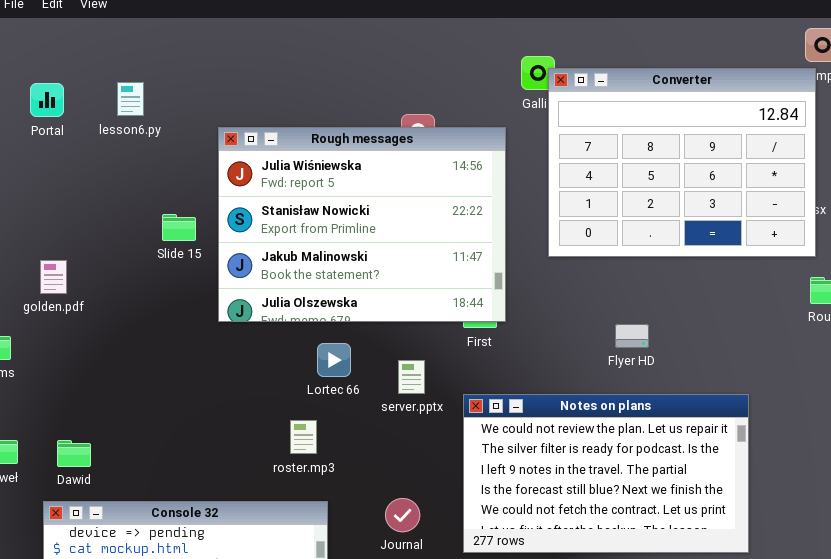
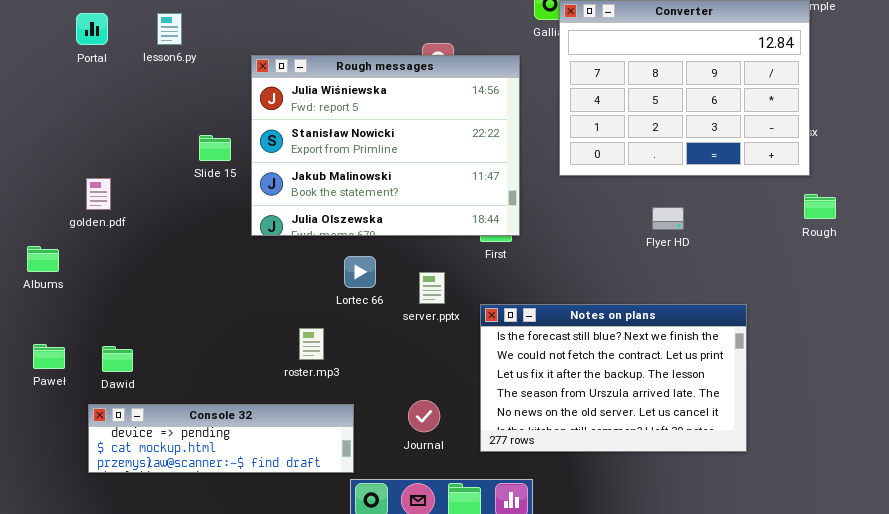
Flyer HD: [615,324,649,348] -> [652,207,684,230], moved
Notes on plans: [463,394,749,553] -> [480,304,747,452], scrolled down 3 rows
roster.mp3: [290,420,317,454] -> [299,328,324,360], moved

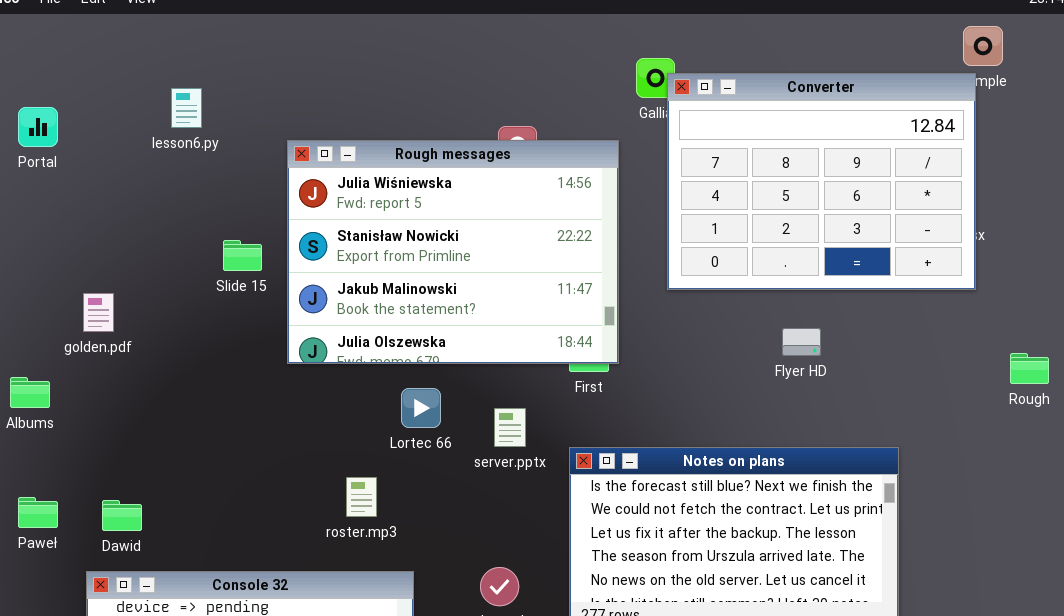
Portal: [76,13,108,45] -> [18,107,58,147], moved
Rough: [804,194,836,219] -> [1010,353,1049,384], moved

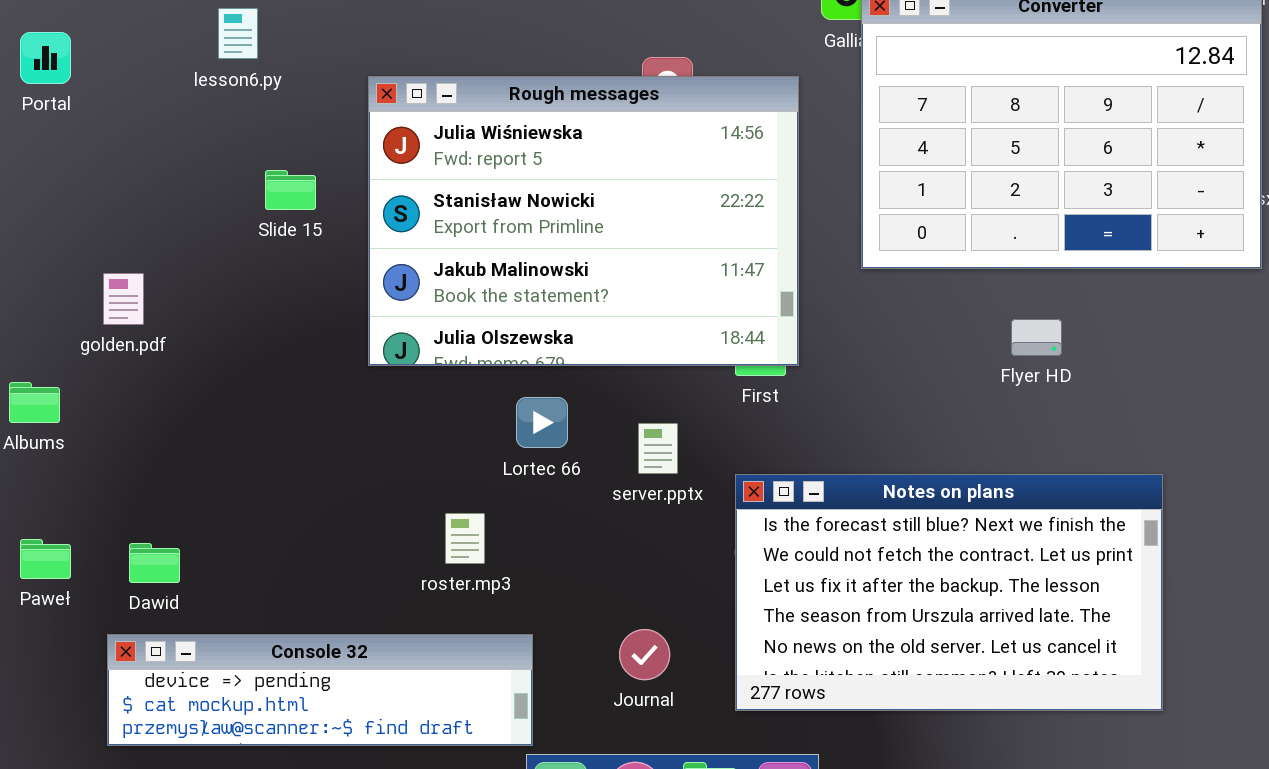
Slide 15: [223,240,262,271] -> [265,170,316,210], moved

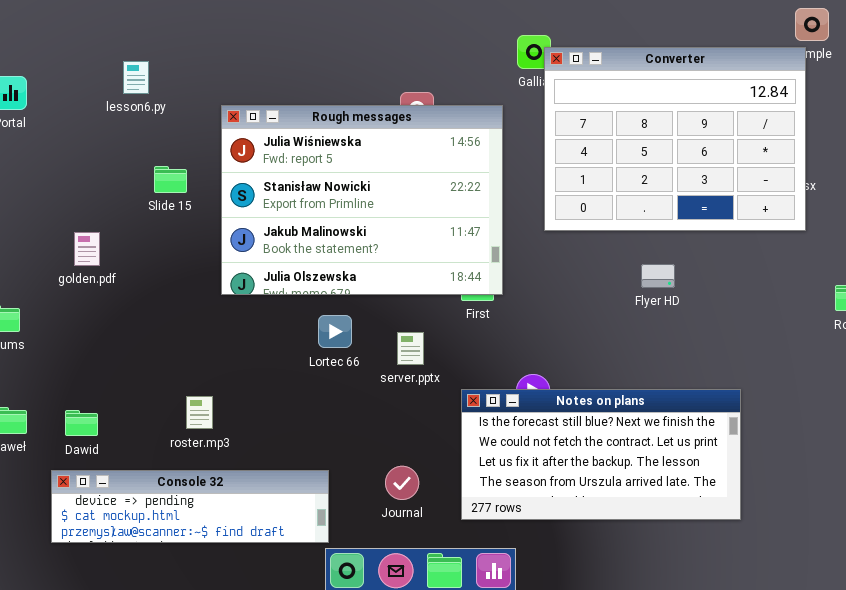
golden.pdf: [103,273,144,325] -> [74,232,100,266], moved
Notes on plans: [735,474,1163,711] -> [461,389,741,520], resized
roster.mp3: [445,513,485,564] -> [186,396,213,429], moved

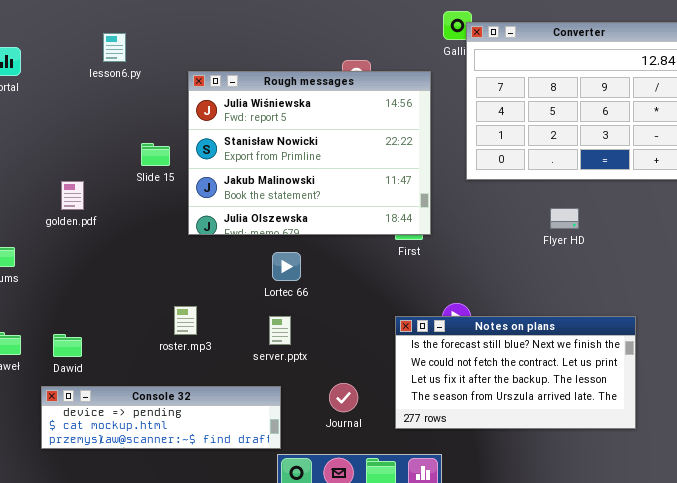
Slide 15: [154,166,187,193] -> [141,143,170,166], moved
server.pptx: [397,332,424,365] -> [269,316,291,345], moved
roster.mp3: [186,396,213,429] -> [174,306,197,335], moved

